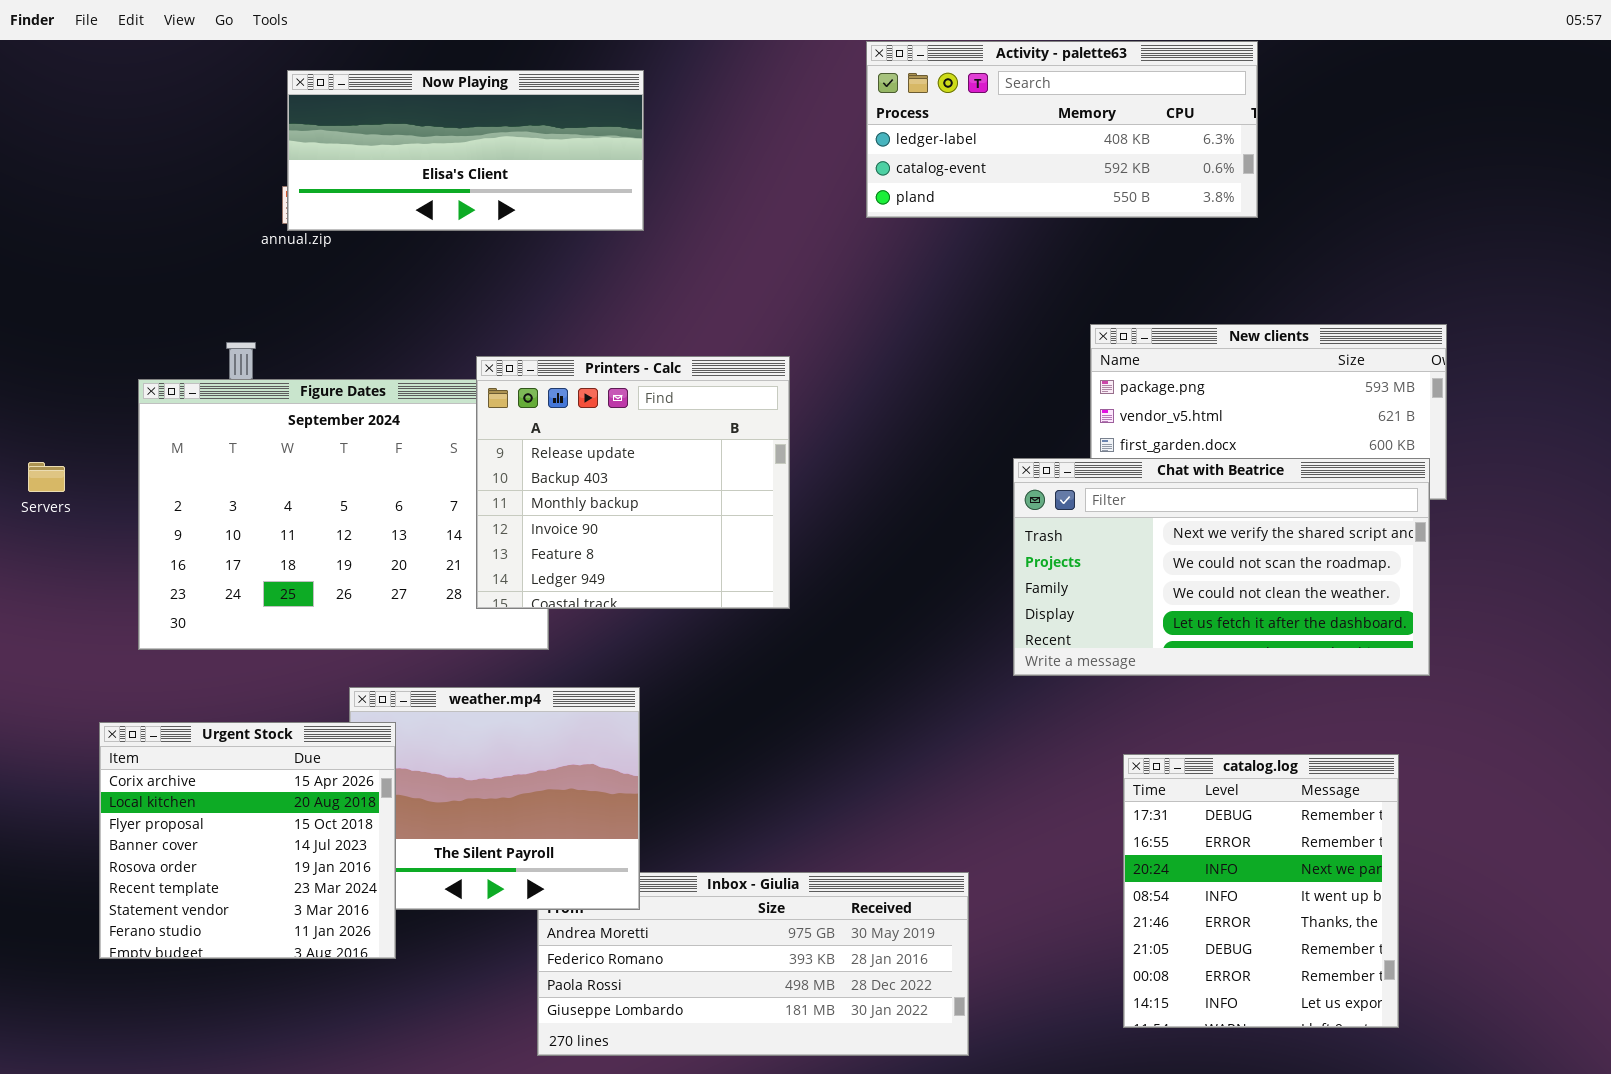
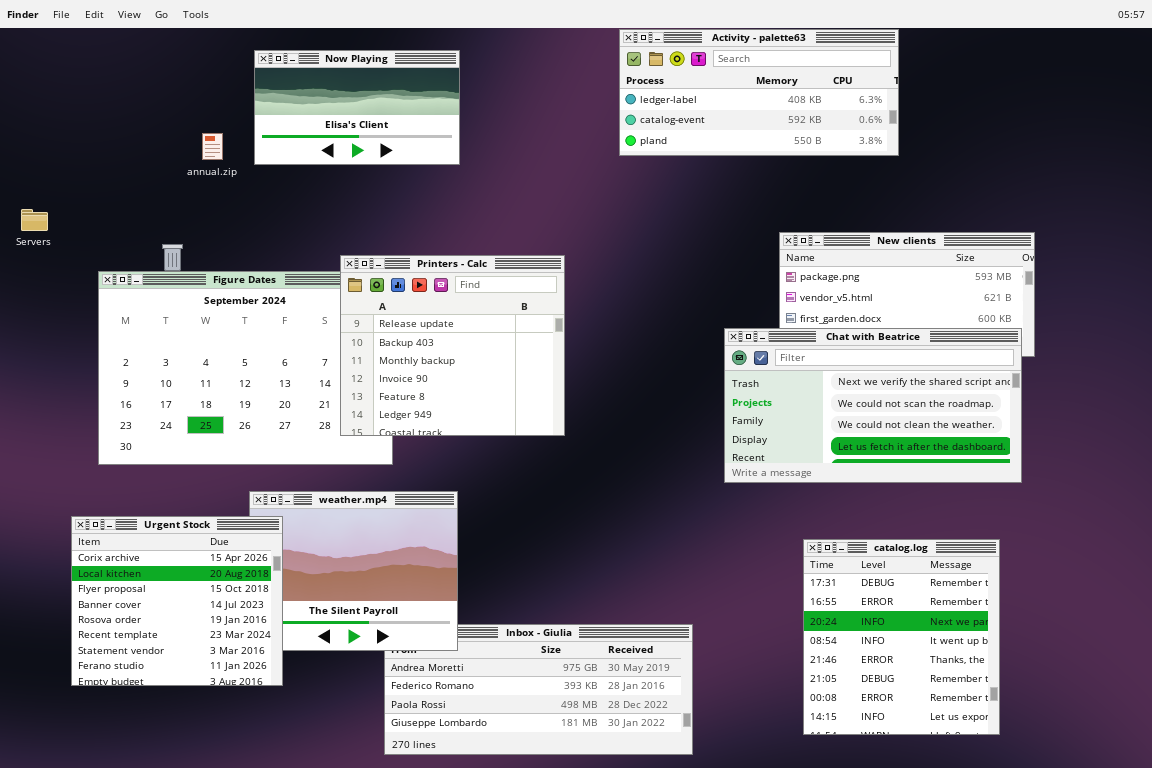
Now Playing: [287,70,644,231] -> [254,50,460,165], resized
Servers: [28,462,65,492] -> [21,209,48,231], moved

